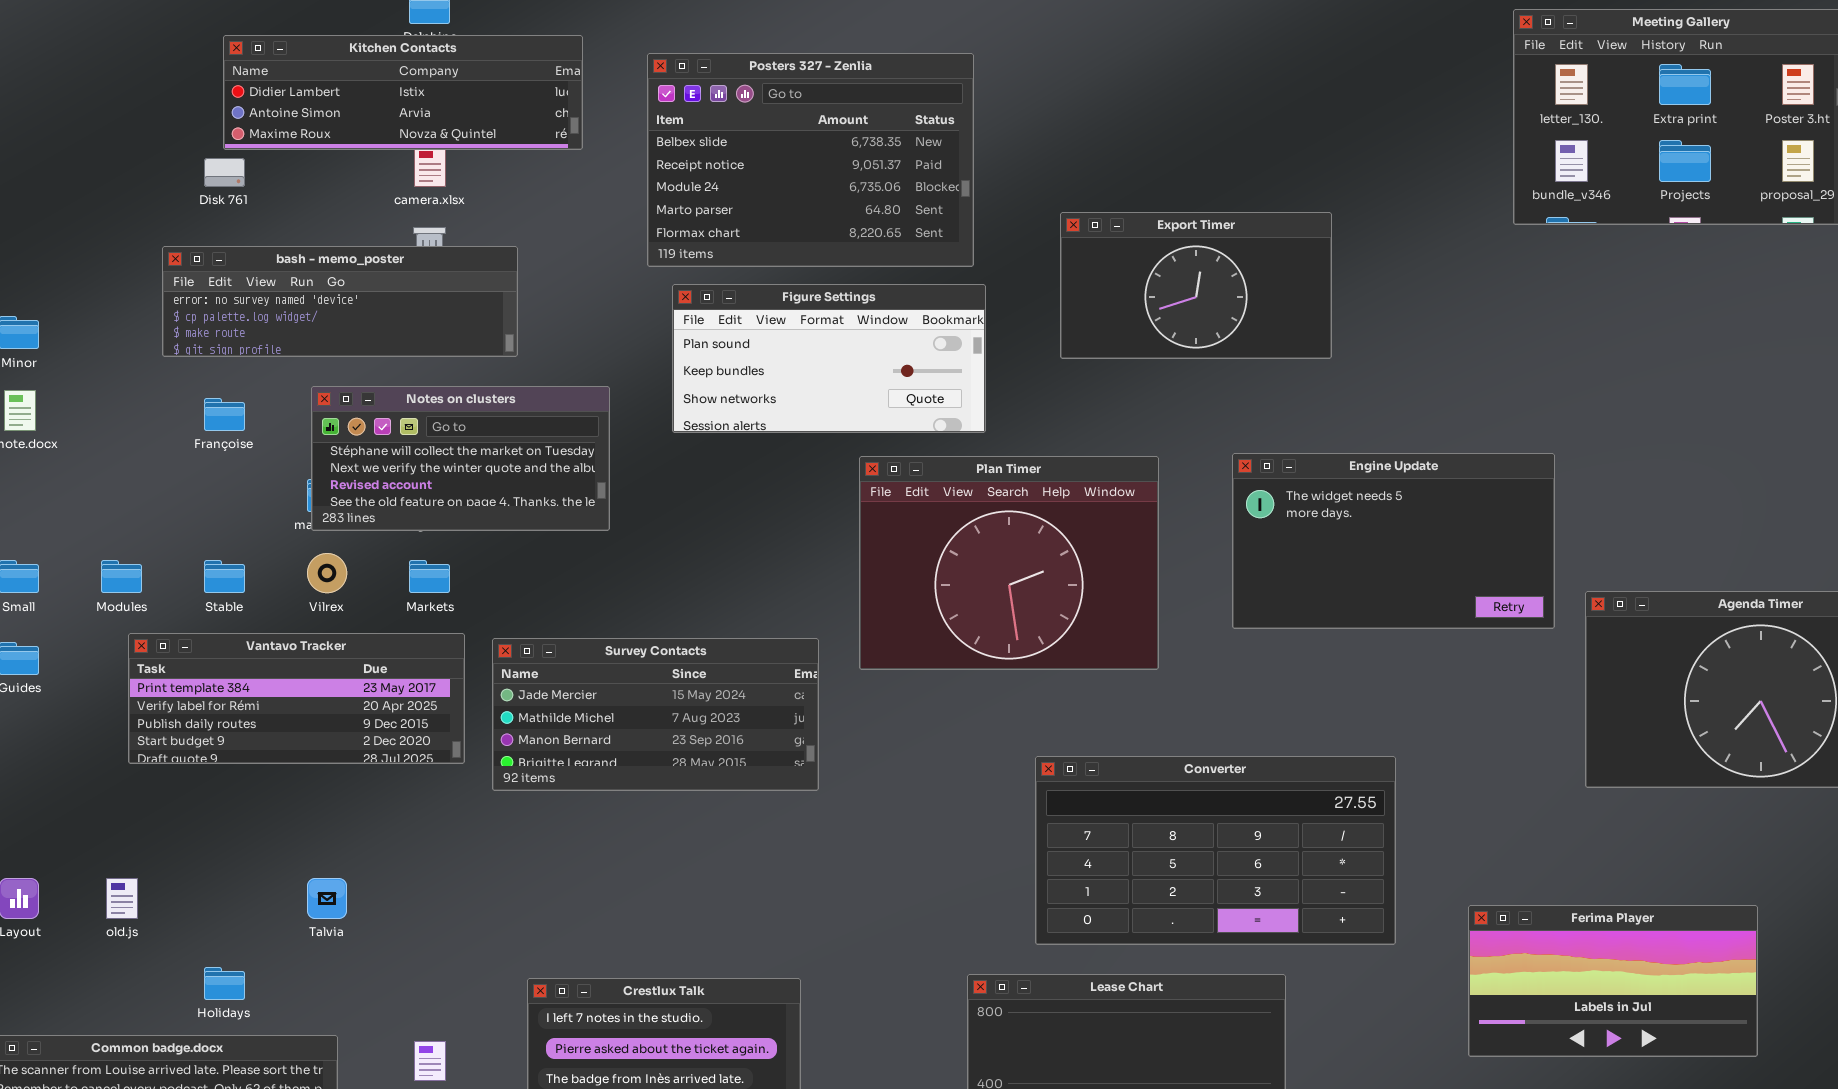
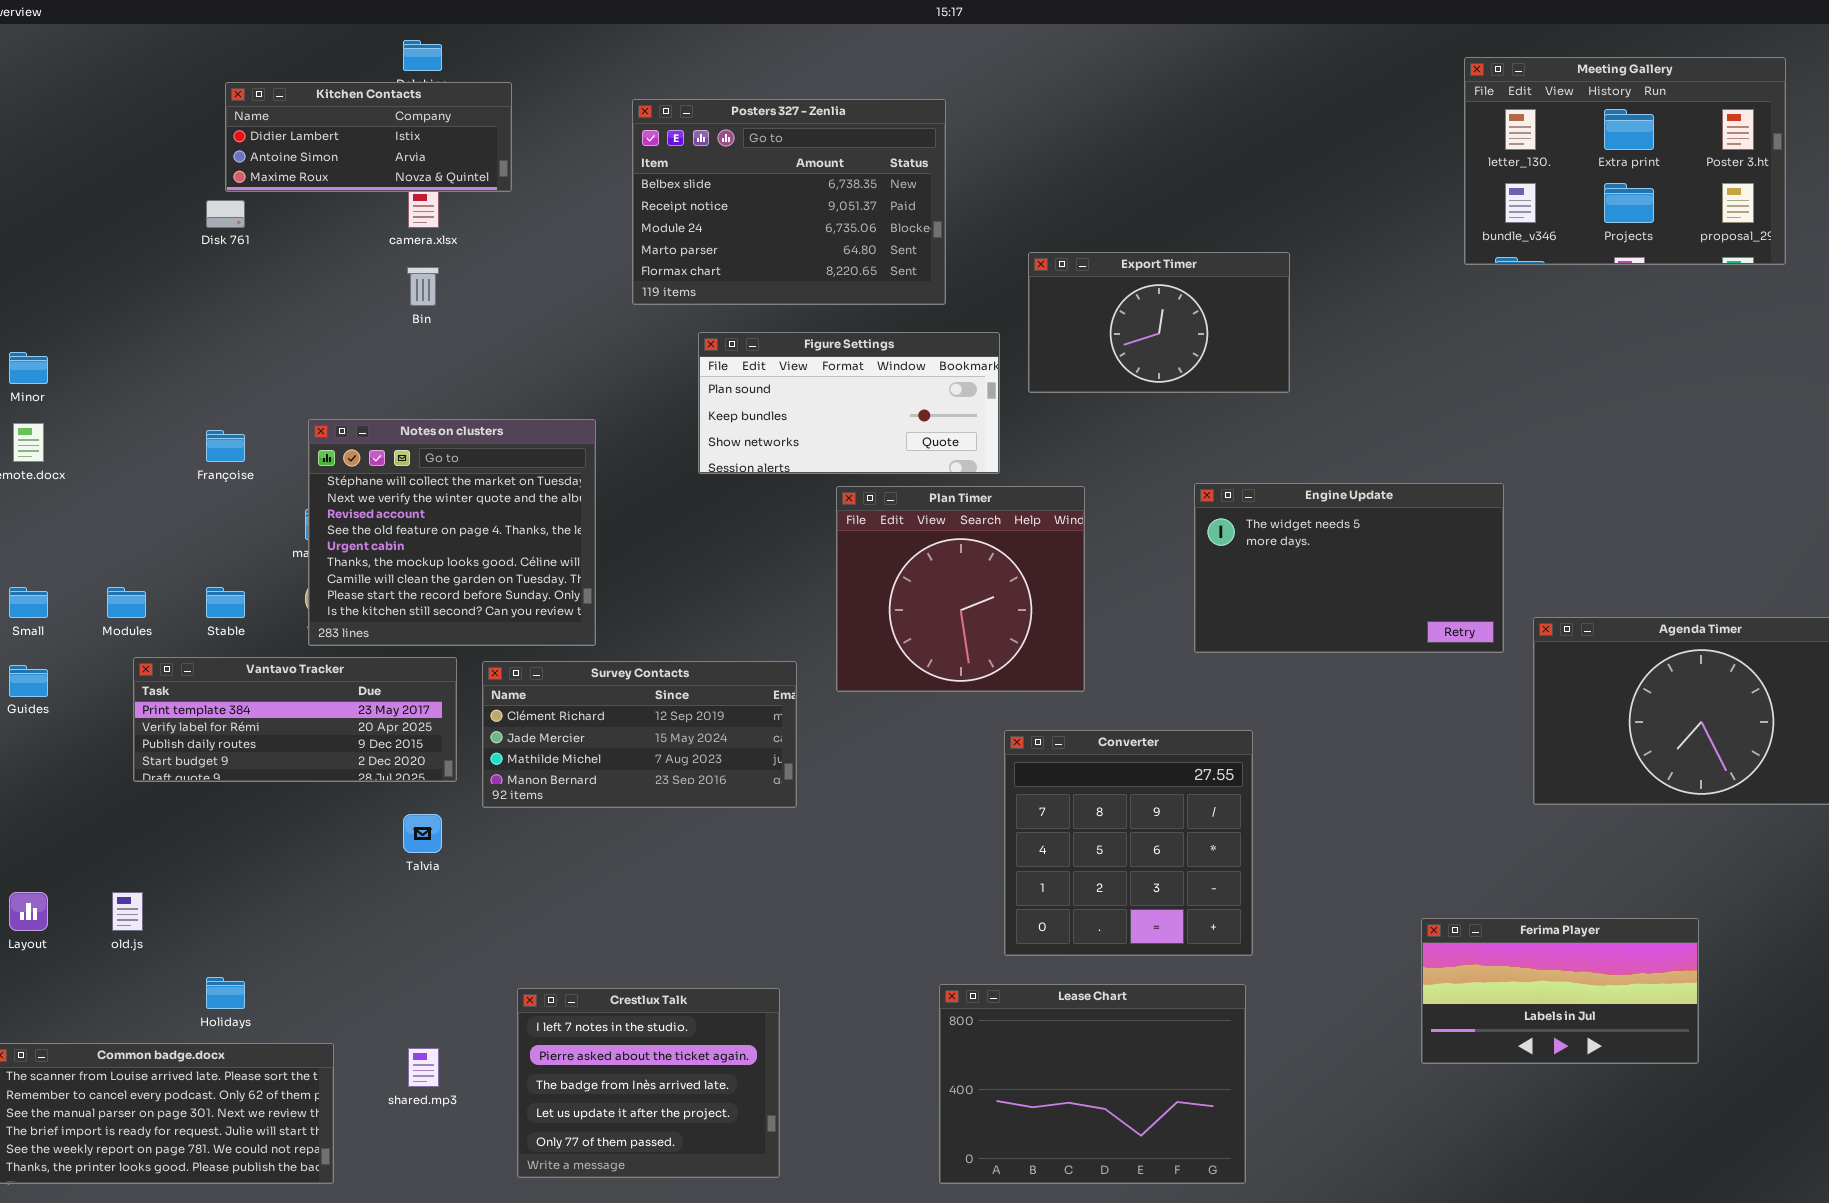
Kitchen Contacts: [223,35,583,150] -> [225,82,512,192], resized
bash - memo_poster: [162,246,518,357] -> none, closed
Figure Settings: [672,284,986,433] -> [698,332,1000,474], moved
Notes on clusters: [311,386,610,531] -> [308,419,596,646], resized
Plan Timer: [859,456,1159,670] -> [836,486,1085,692], resized
Survey Contacts: [492,638,819,791] -> [482,661,797,808], scrolled up 1 row
Converter: [1035,756,1396,945] -> [1004,730,1253,956], resized
Talvia: [307,878,347,919] -> [403,814,442,853], moved

